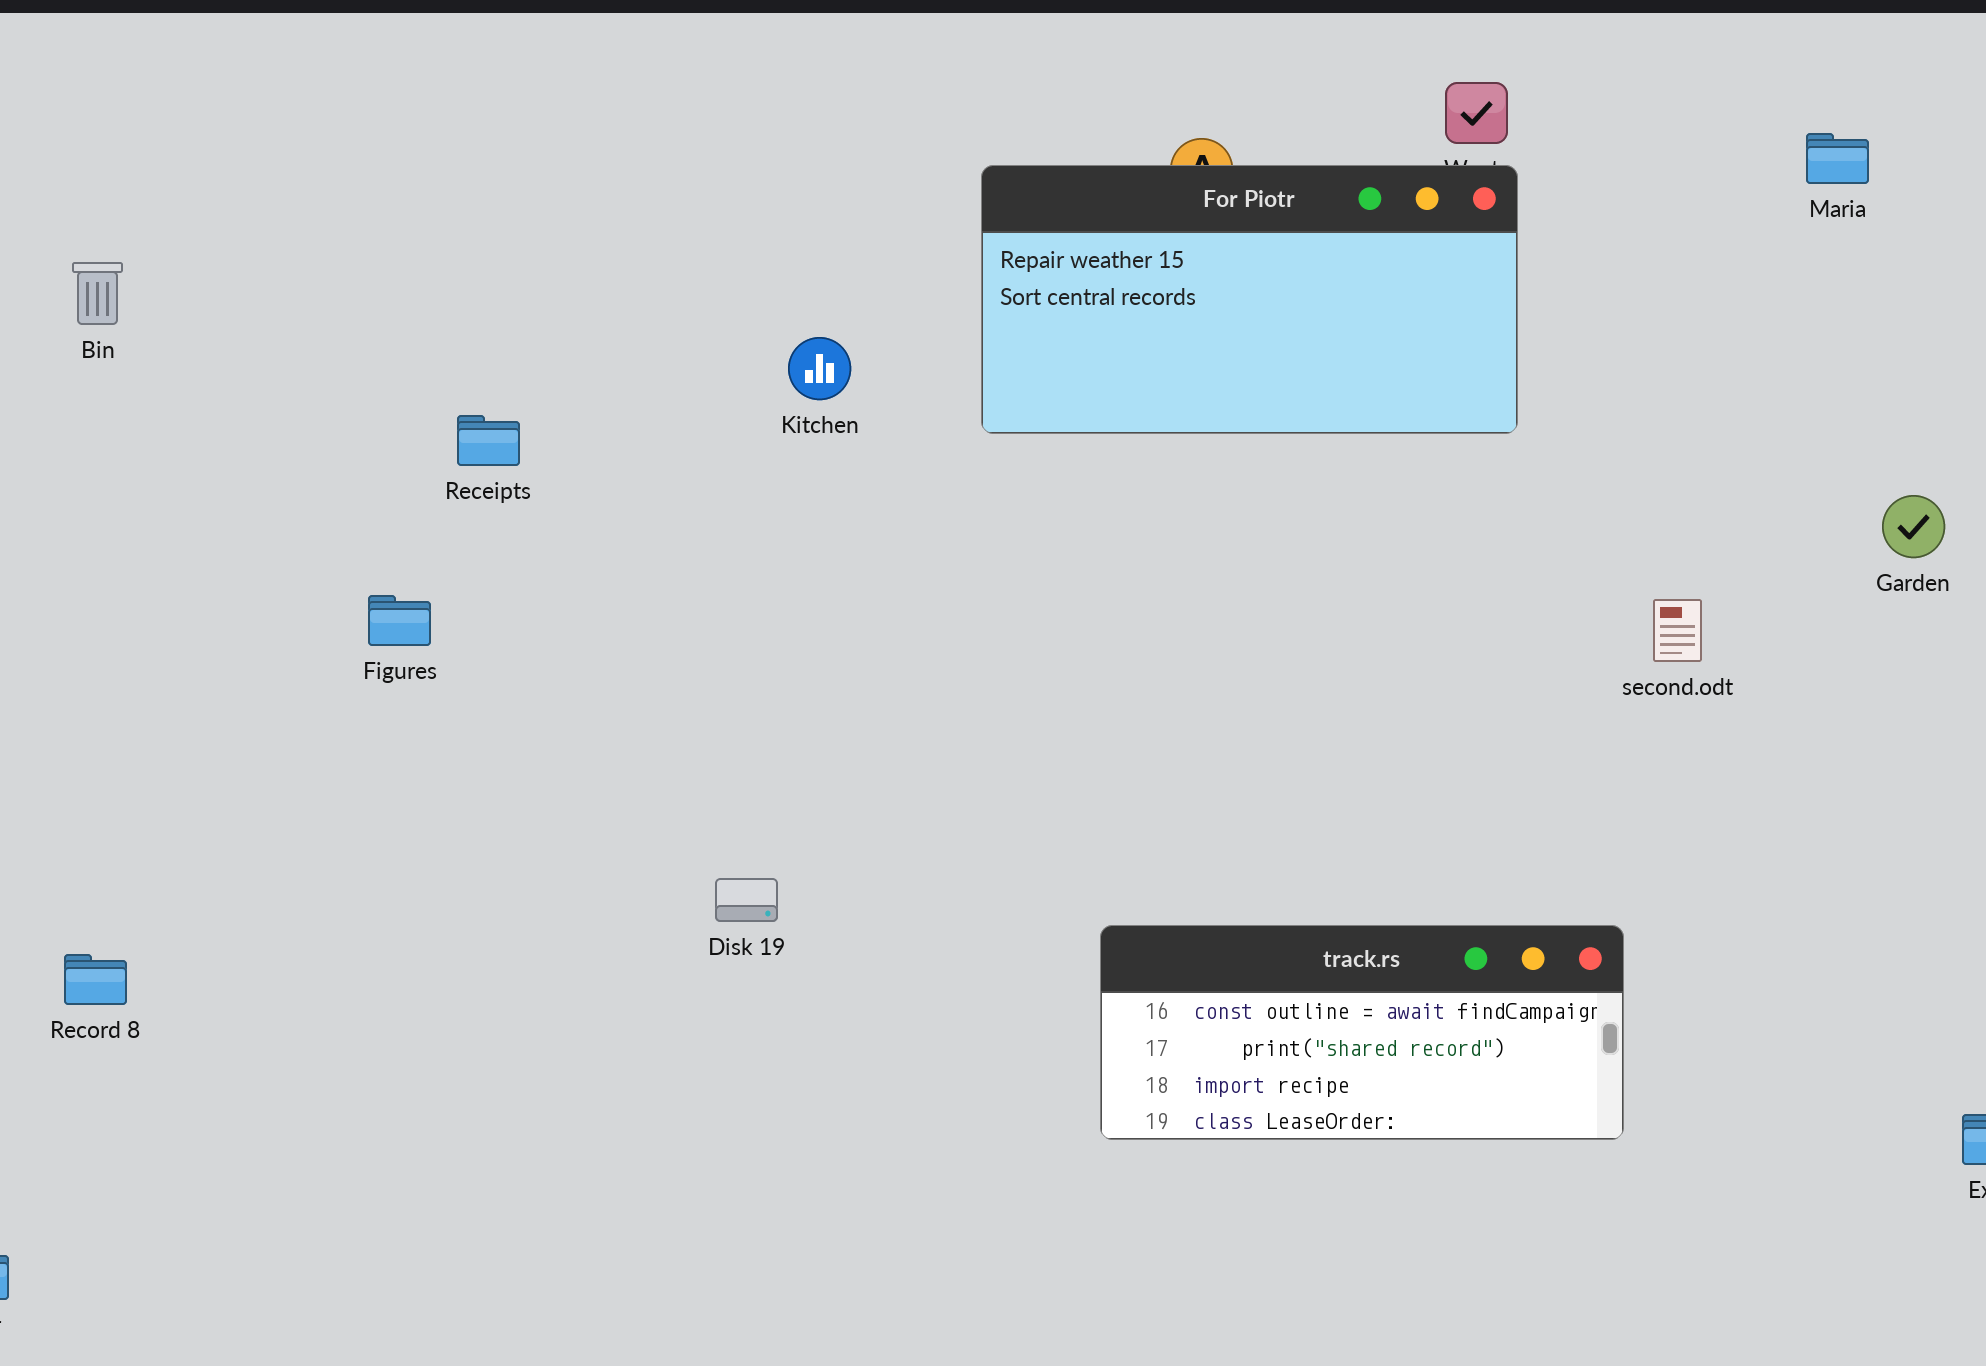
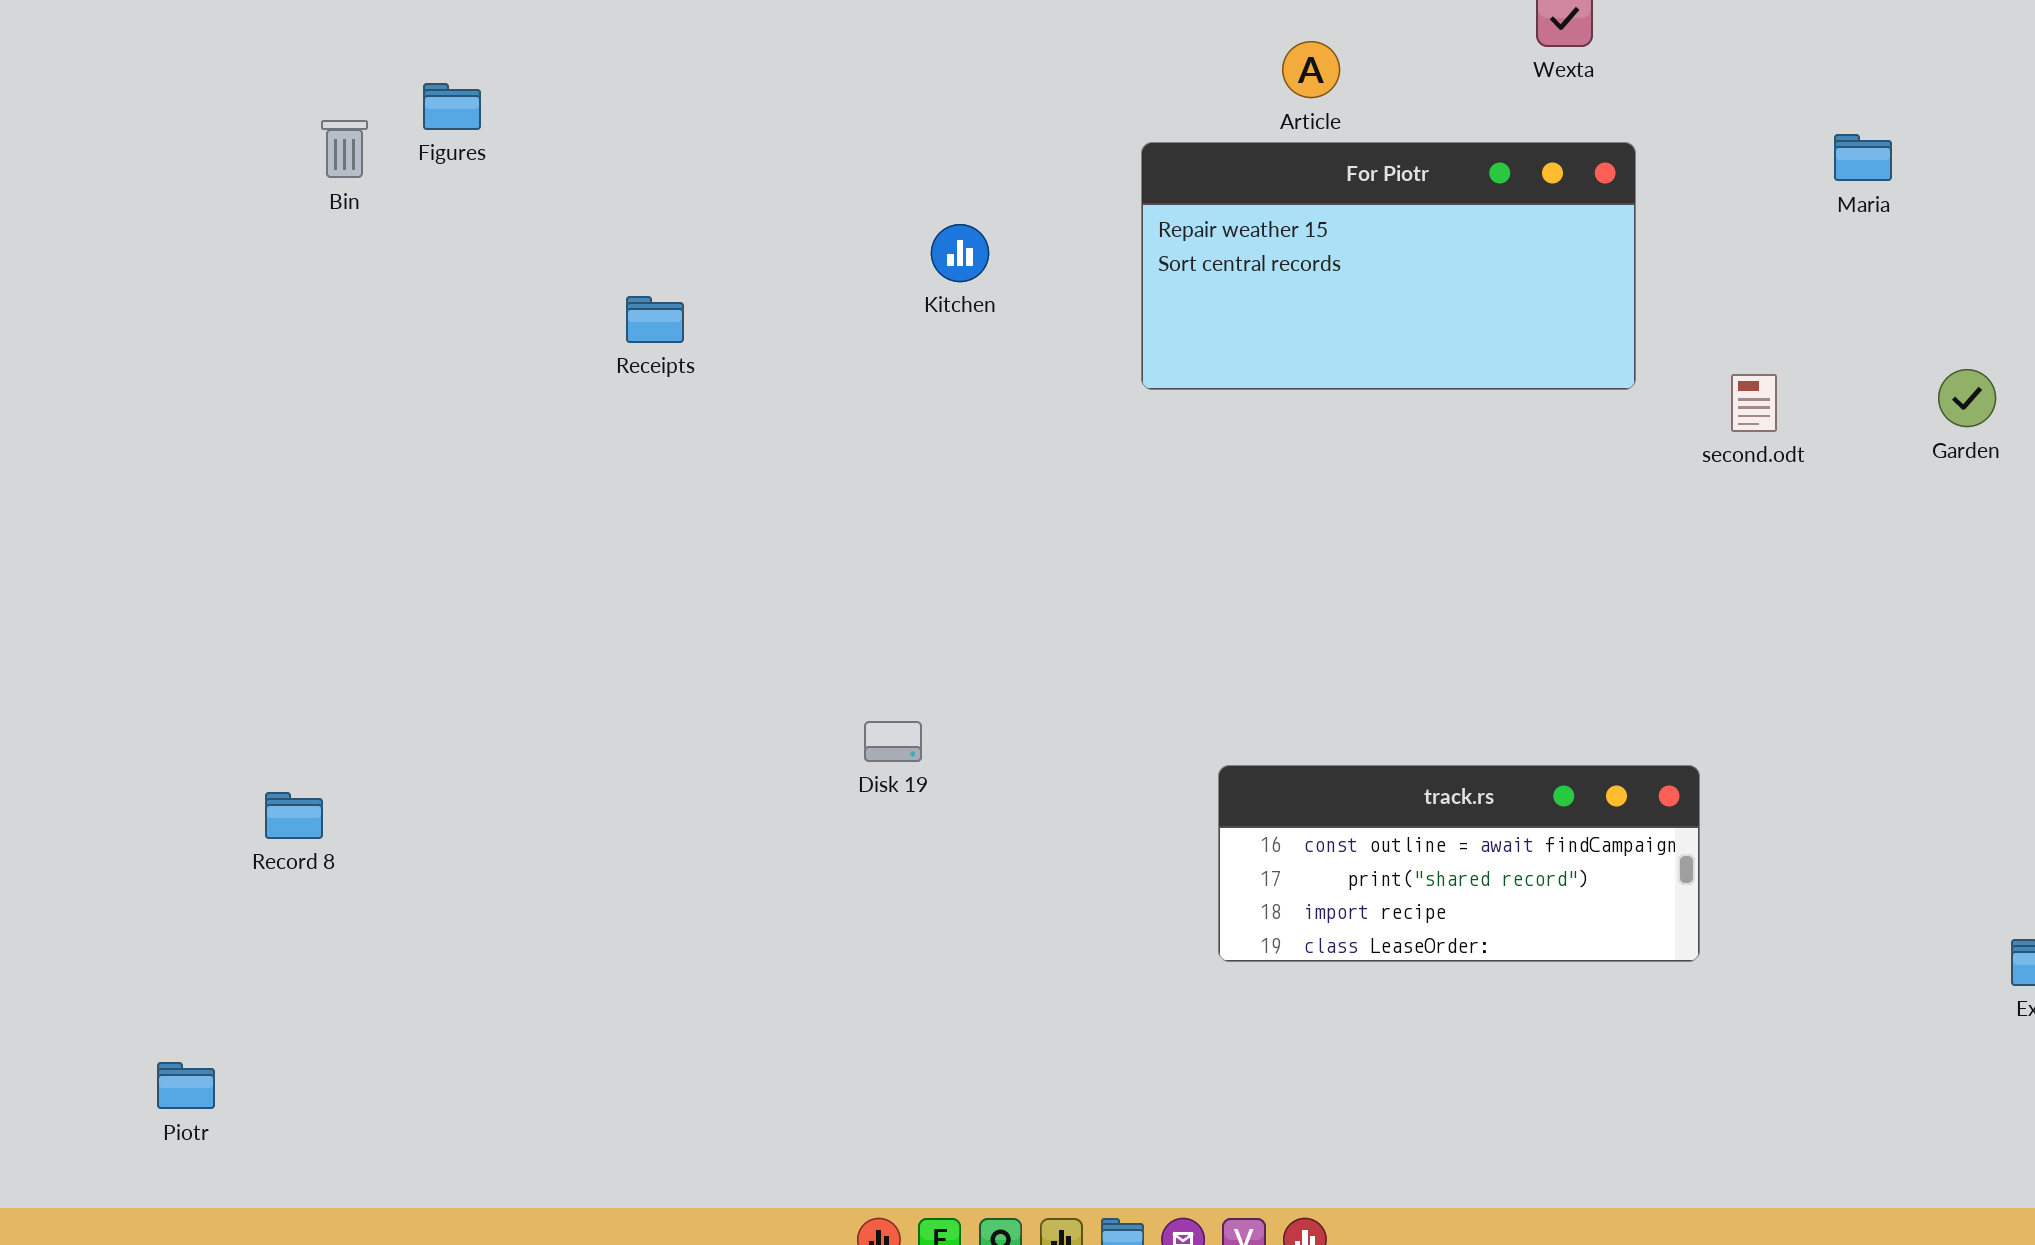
Maria: [1806,133,1869,184] -> [1834,134,1892,181], moved
For Piotr: [981,165,1518,434] -> [1141,142,1636,390], moved
Bin: [72,262,123,325] -> [321,120,368,178], moved
Figures: [368,595,431,646] -> [423,83,481,130], moved
second.odt: [1653,599,1702,662] -> [1731,374,1777,432], moved

